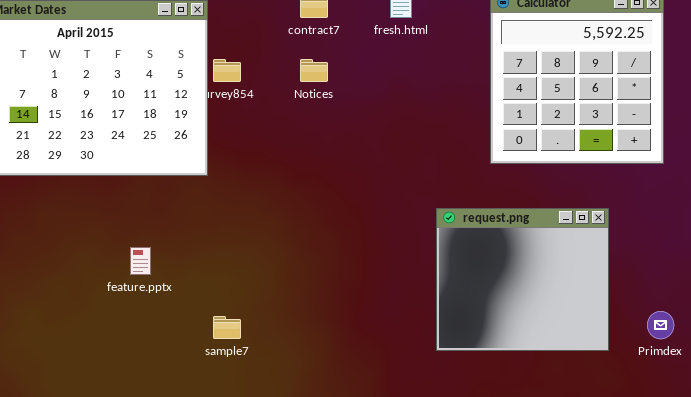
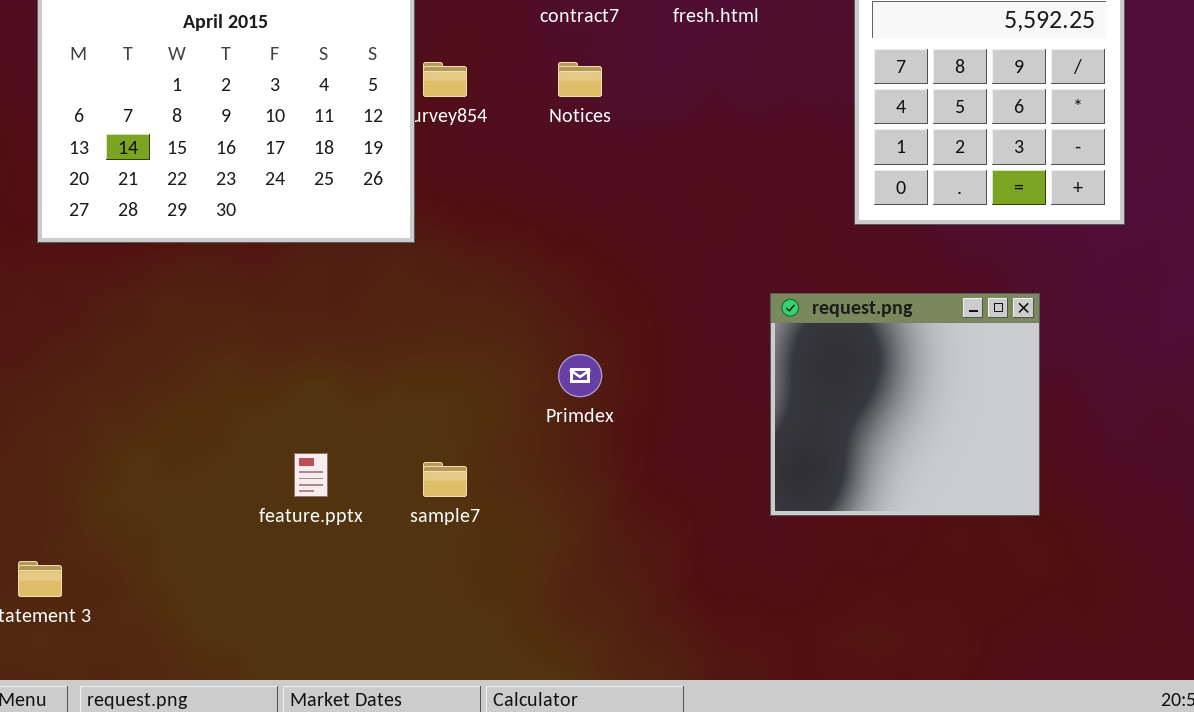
feature.pptx: [130,247,151,275] -> [294,453,328,497], moved
Primdex: [647,311,674,339] -> [558,354,602,397], moved

